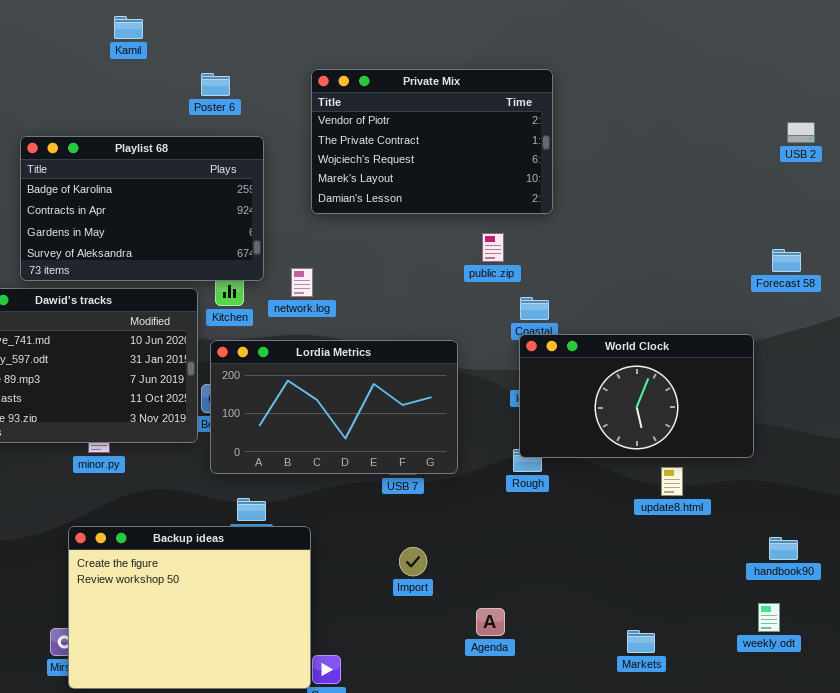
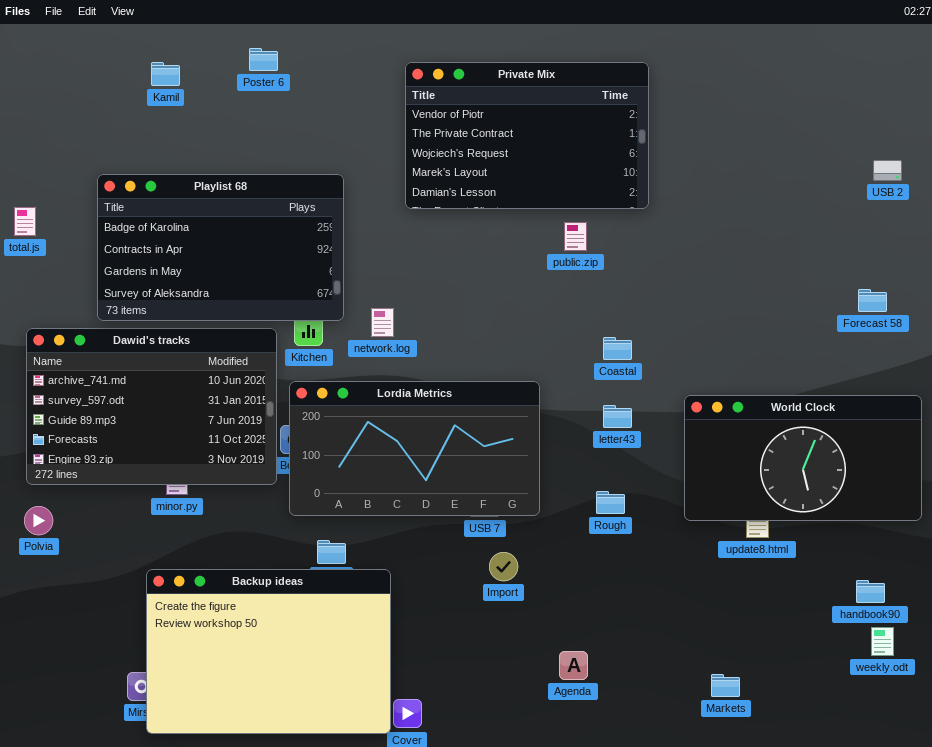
Kamil: [114,16,143,39] -> [151,62,180,86], moved
Private Mix: [311,69,553,214] -> [405,62,649,209], moved
Poster 6: [201,73,230,96] -> [249,48,278,71], moved
public.zip: [482,233,504,262] -> [564,222,587,251], moved
World Clock: [519,334,754,458] -> [684,395,922,521], moved
Import: [399,547,427,576] -> [489,552,518,581], moved
weekly.odt: [758,603,780,632] -> [871,627,894,656], moved

